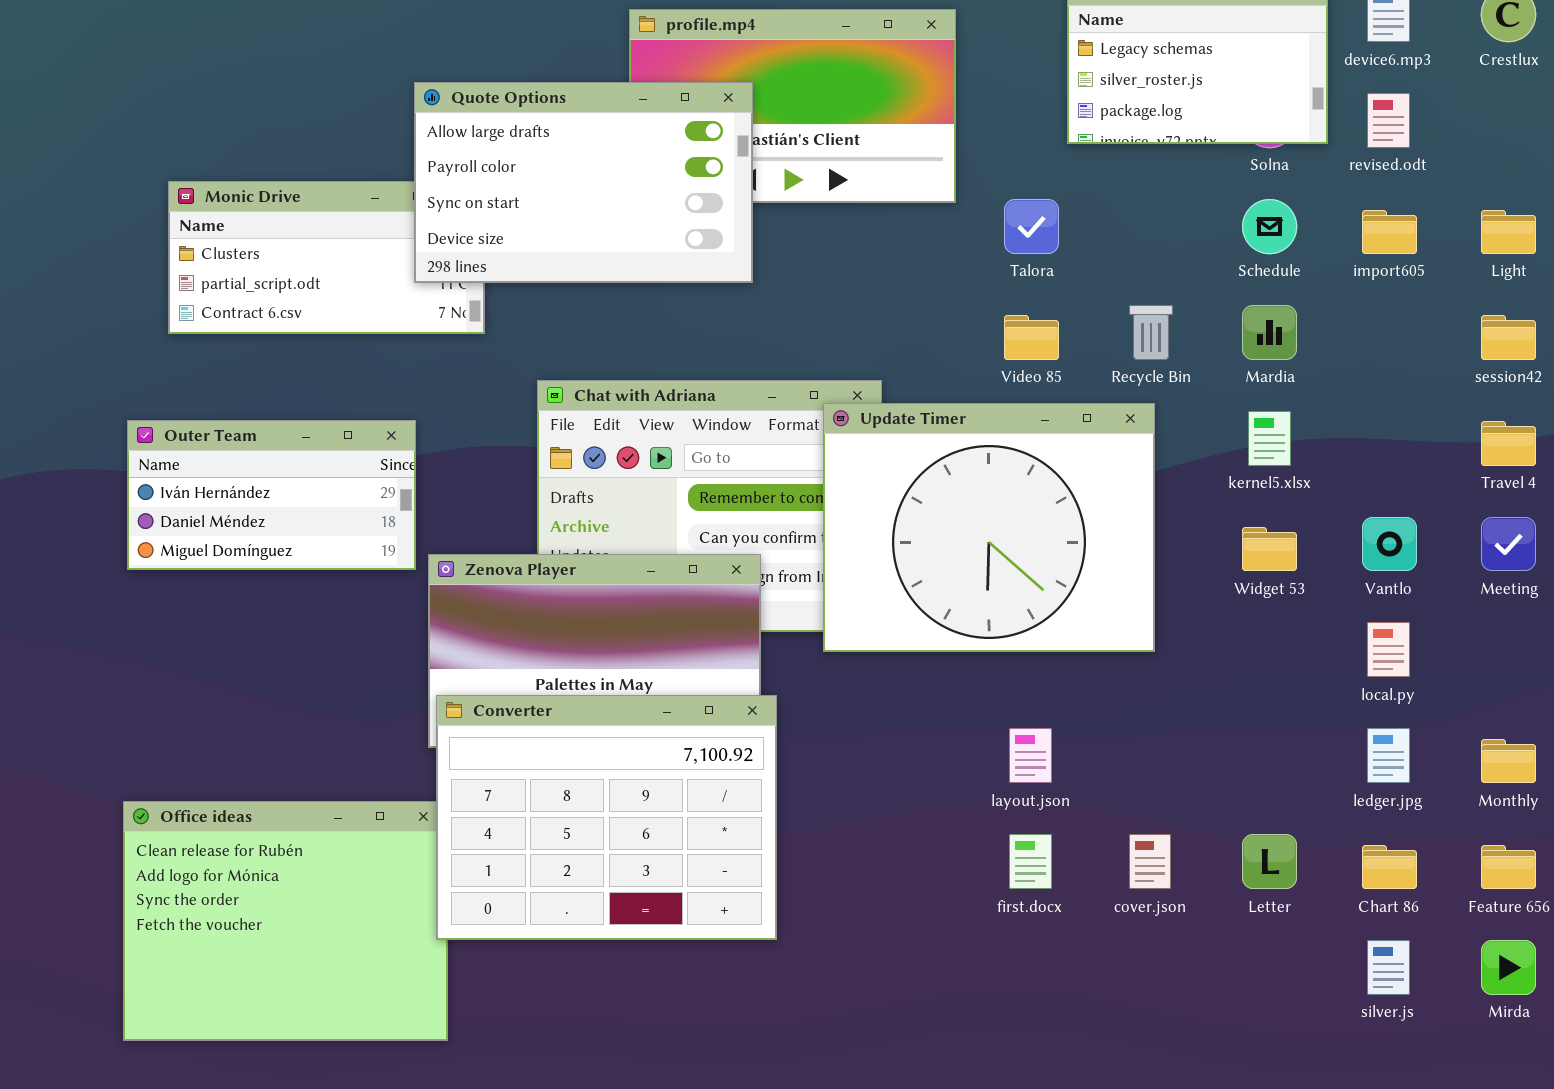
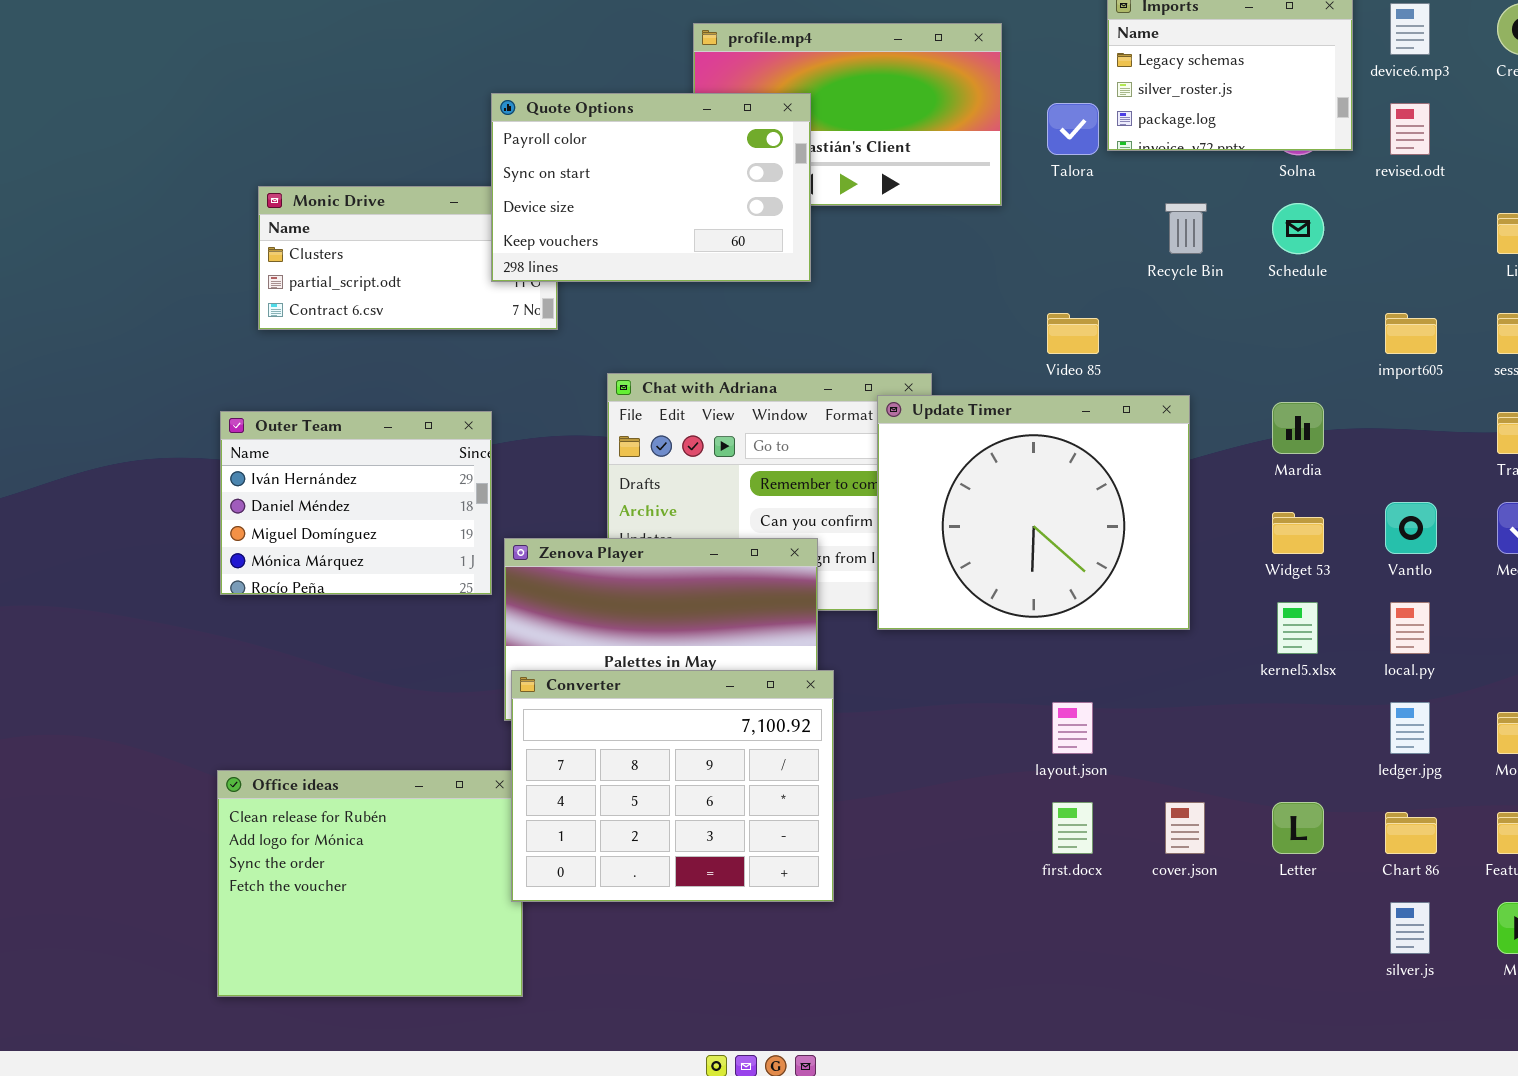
Quote Options: [414,82,753,283] -> [491,93,811,282], scrolled down 1 row
Talora: [1004,199,1059,254] -> [1047,103,1099,155], moved
import605: [1362,210,1417,254] -> [1385,313,1437,354], moved
Recycle Bin: [1129,305,1173,360] -> [1165,203,1207,254], moved
Mardia: [1242,305,1297,360] -> [1272,402,1324,454], moved
kernel5.xlsx: [1248,411,1291,466] -> [1277,602,1318,654], moved
Outer Team: [127,420,416,570] -> [220,411,492,595], resized

